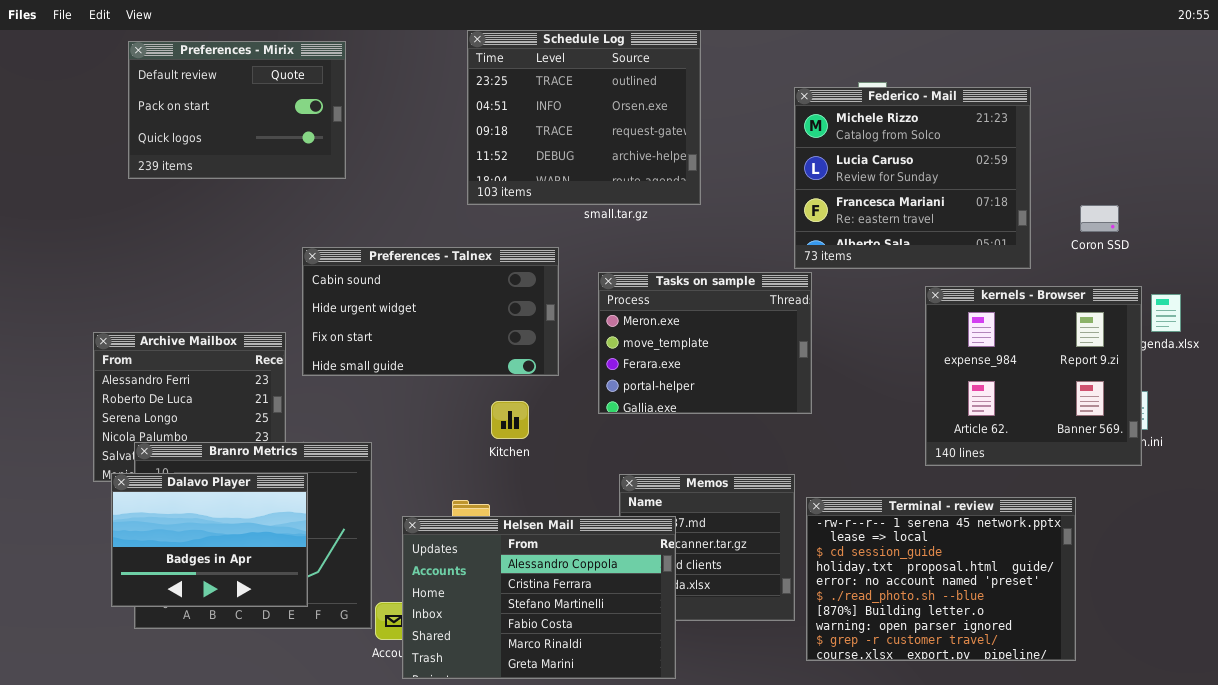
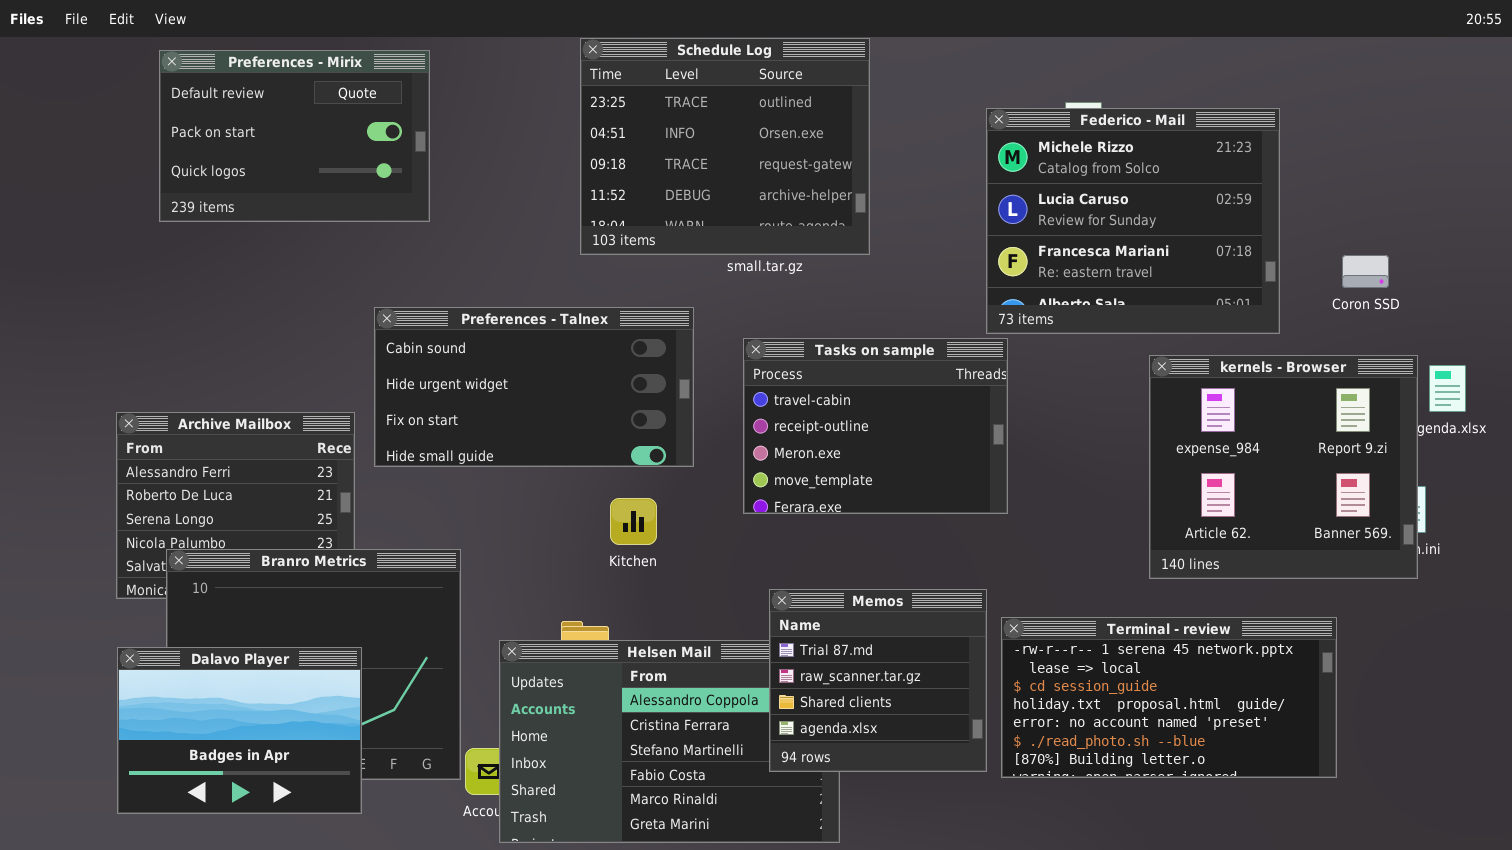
Tasks on sample: [598,272,812,414] -> [743,338,1008,514], scrolled up 2 rows
Dalavo Player: [111,473,308,607] -> [117,647,362,814], moved
Memos: [619,474,795,621] -> [769,589,987,772], raised
Terminal - review: [806,497,1076,661] -> [1001,617,1337,778], resized

